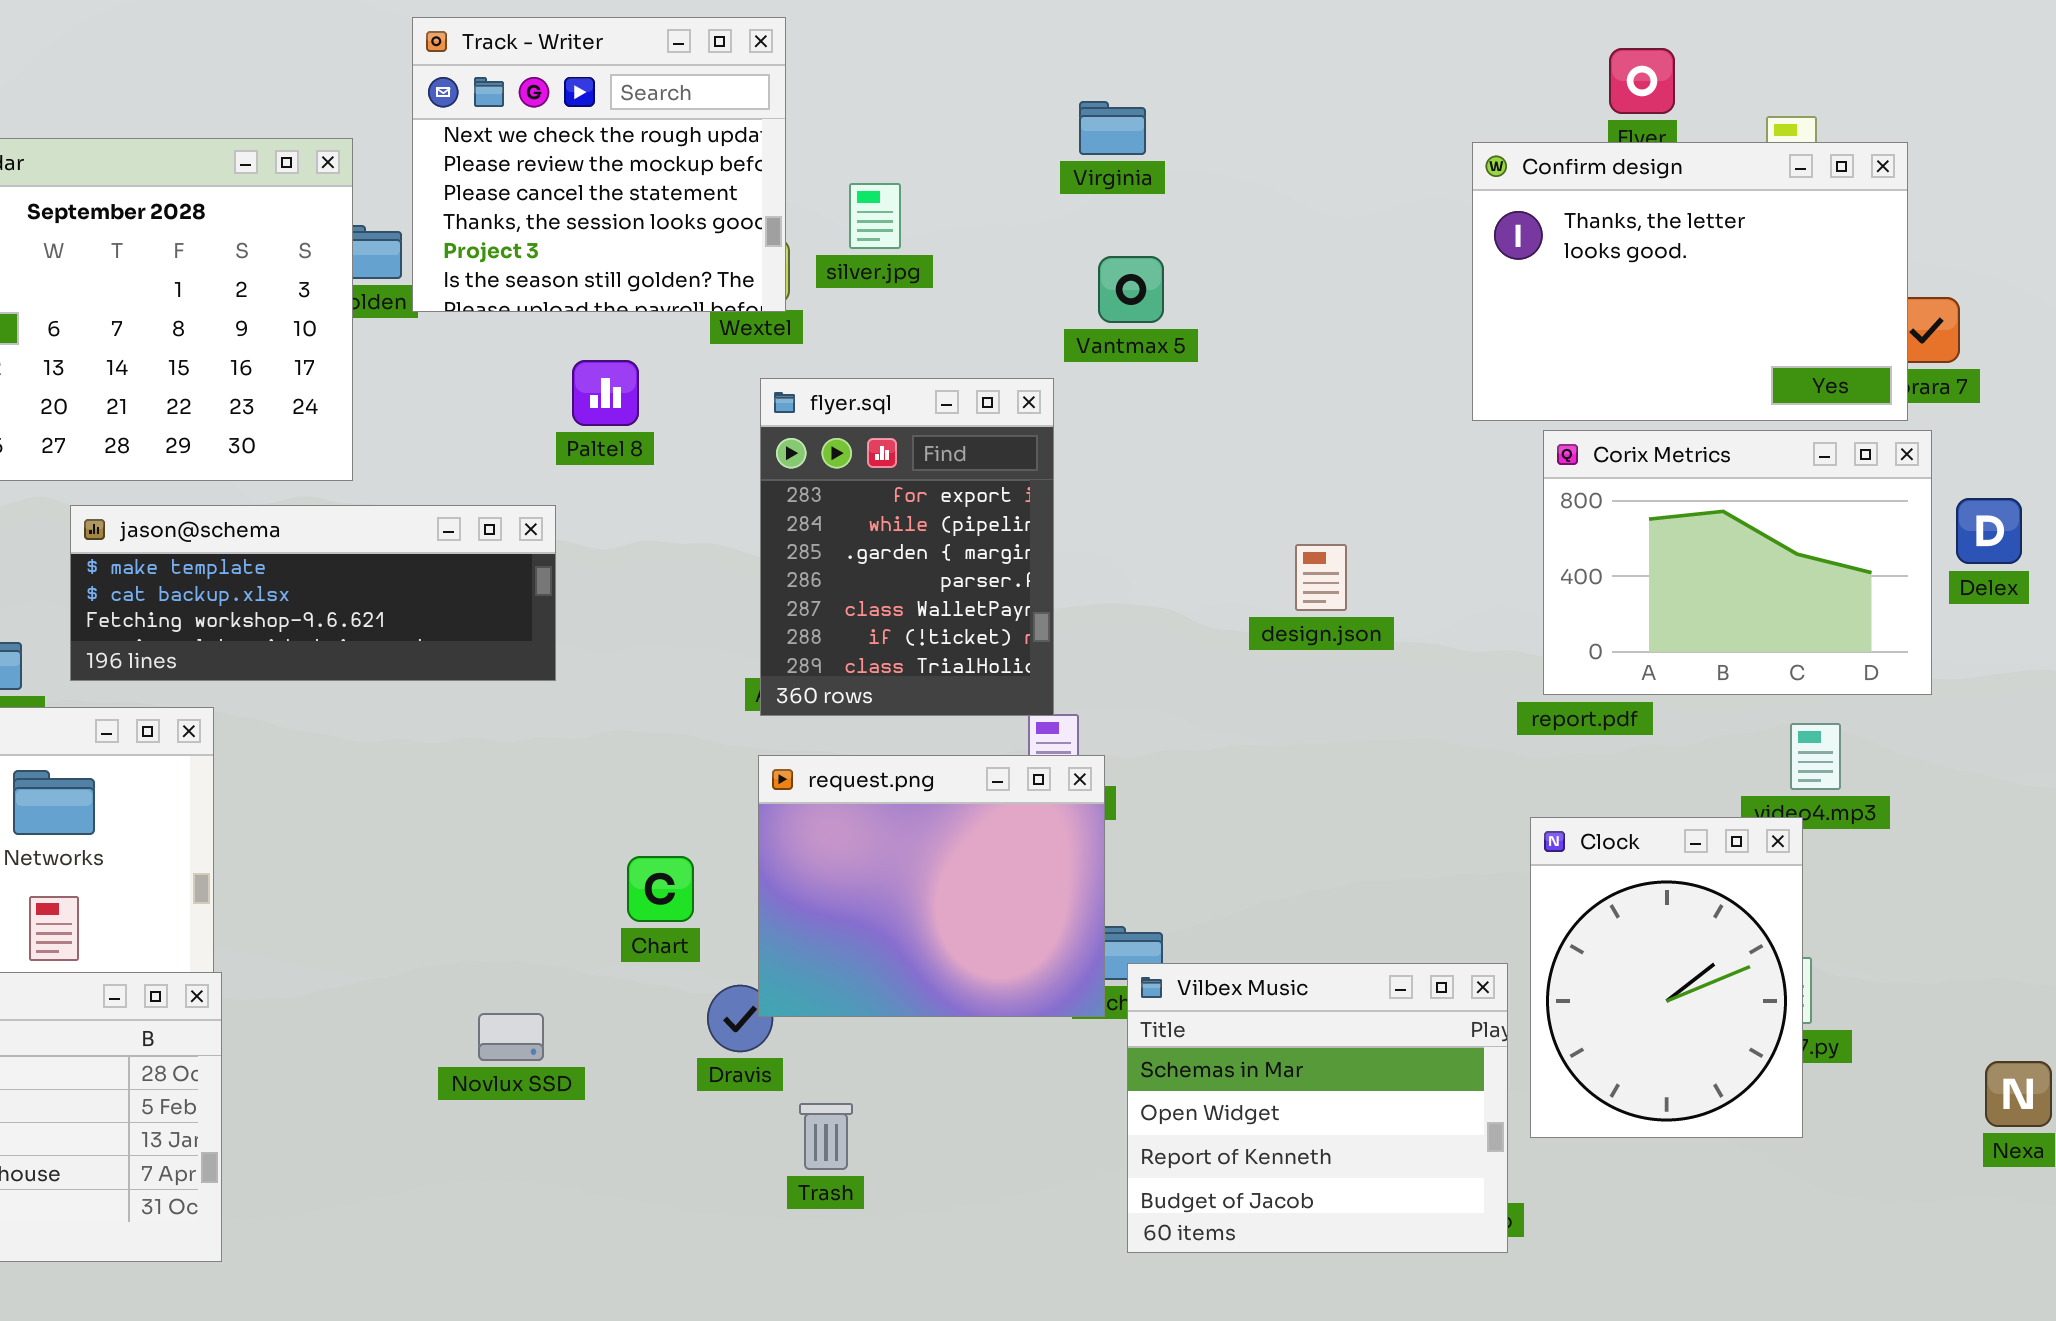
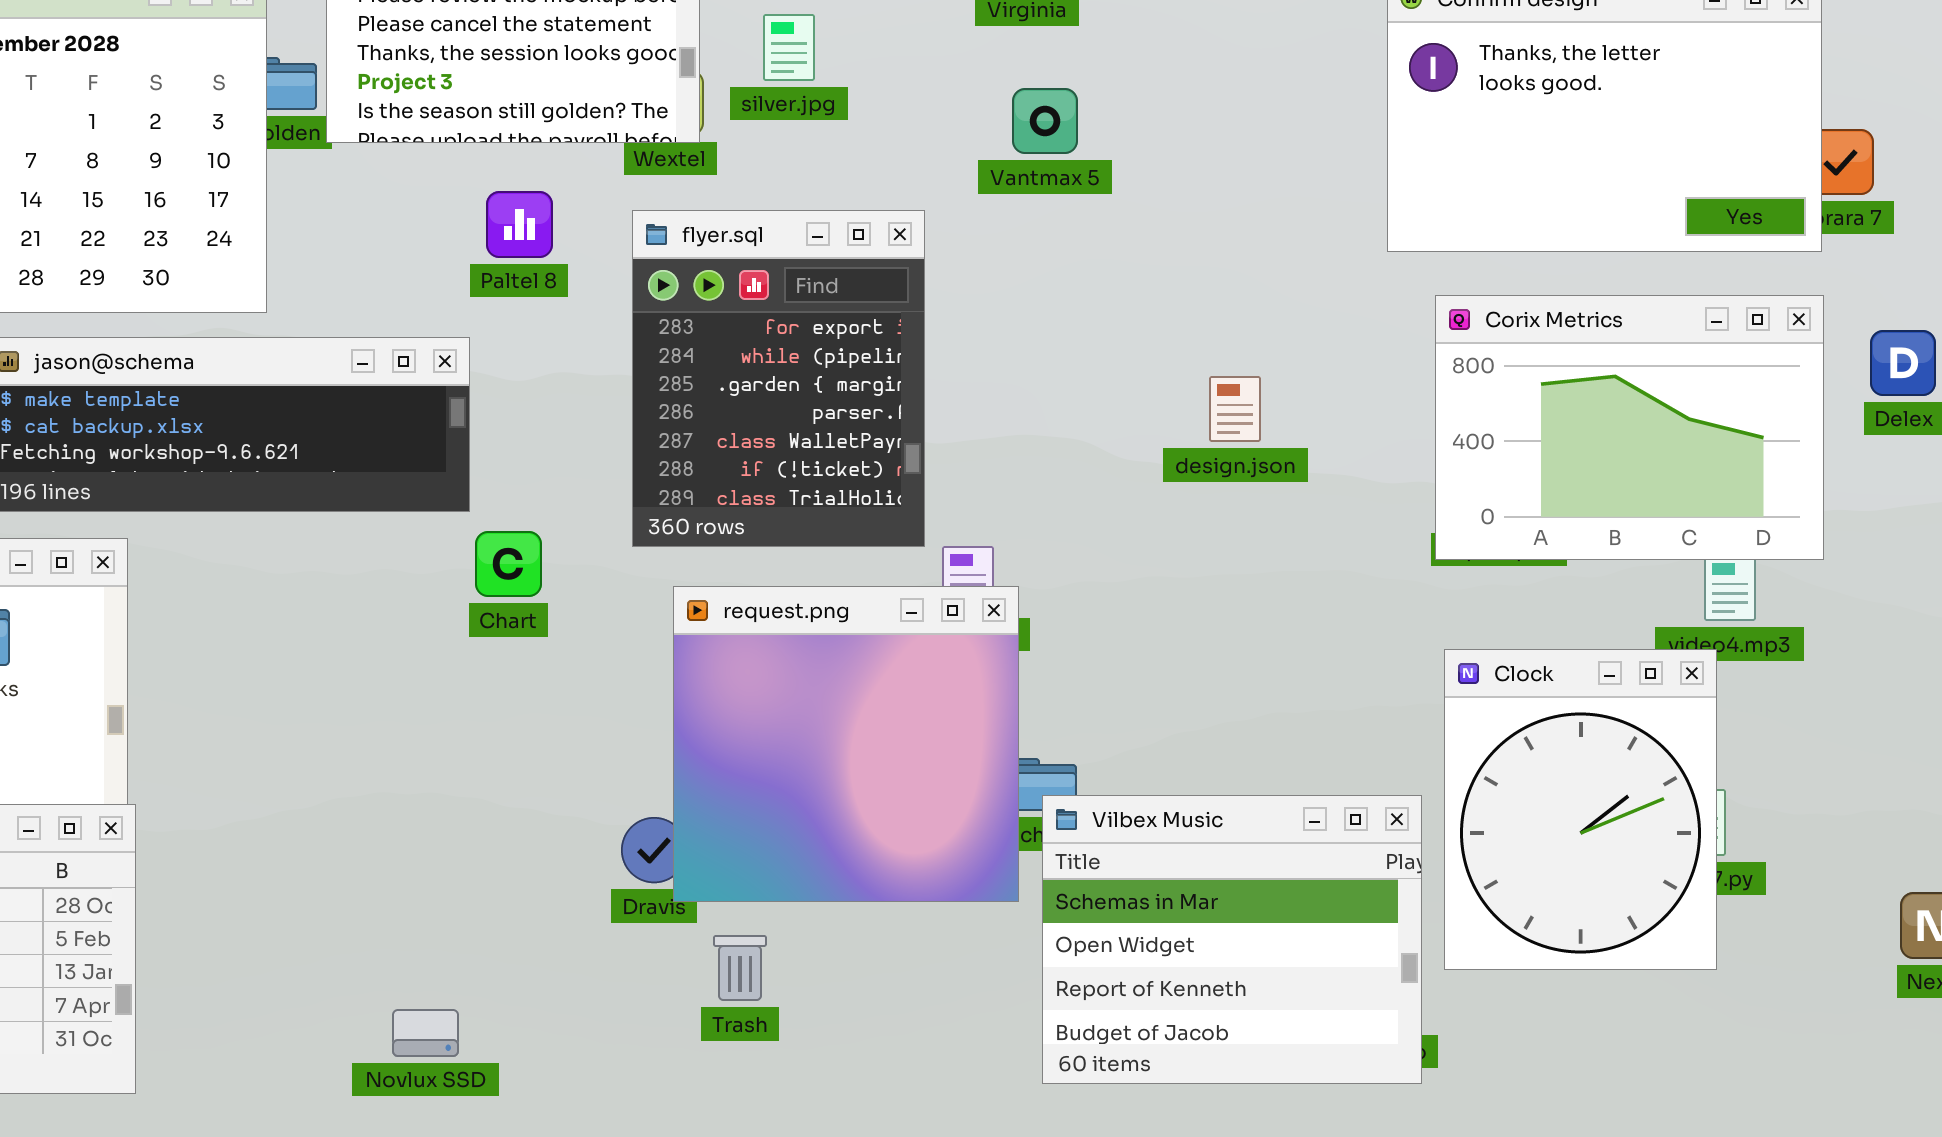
flyer.sql: [760,378,1054,716] -> [632,210,925,547], moved
Corix Metrics: [1543,430,1932,695] -> [1435,295,1824,560], moved
request.png: [758,755,1105,1017] -> [673,586,1019,902], resized
Chart: [627,856,694,922] -> [475,531,542,597], moved
Novlux SSD: [478,1013,544,1061] -> [392,1009,459,1057], moved

